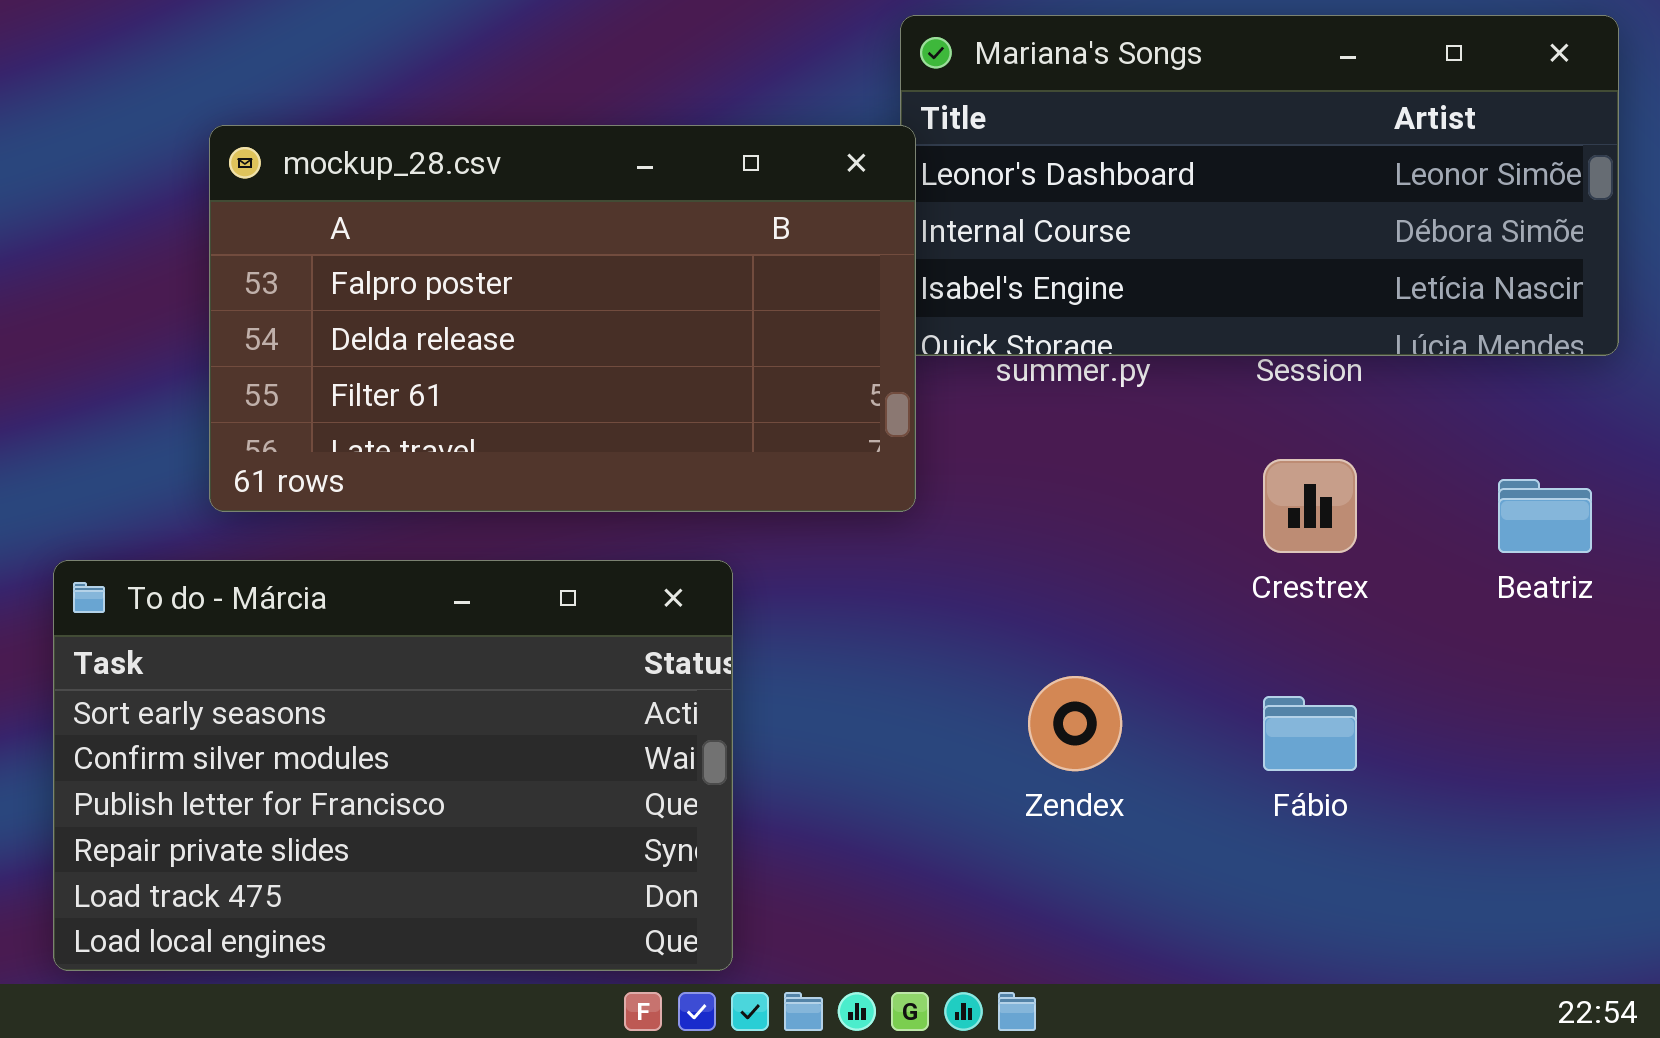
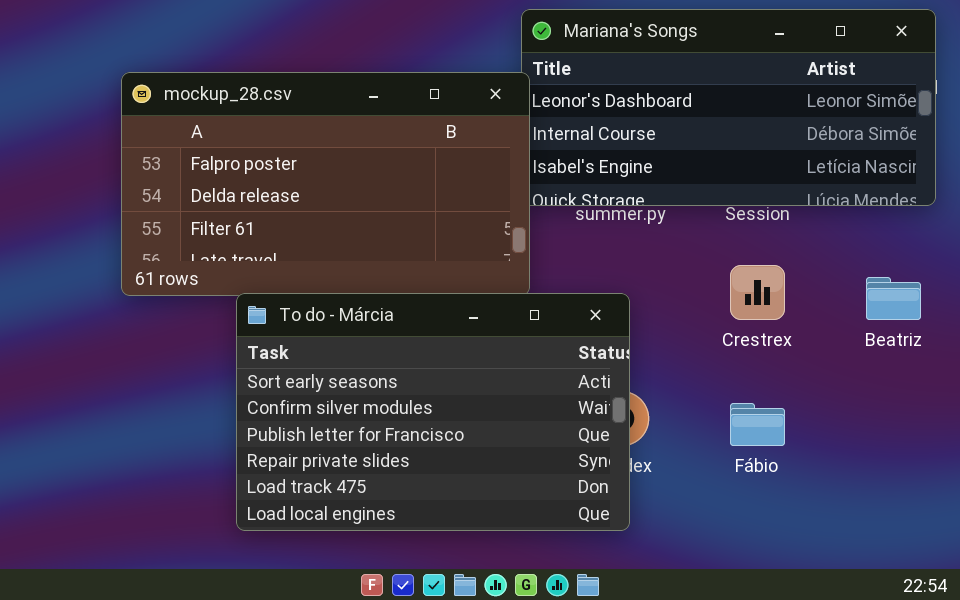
To do - Márcia: [53,560,733,971] -> [236,293,630,531], moved

